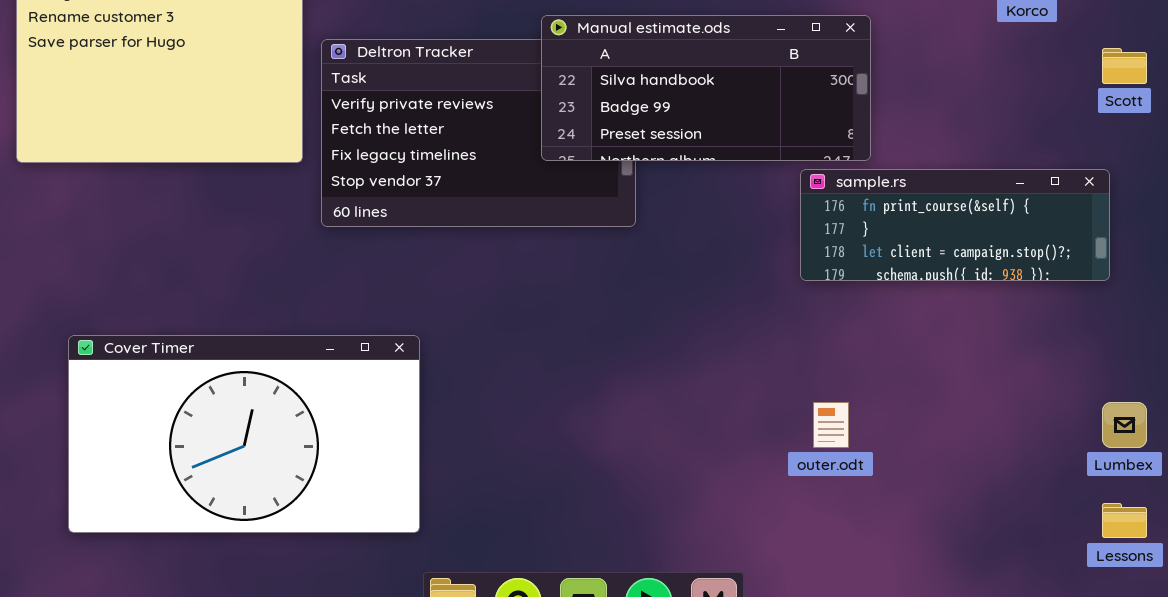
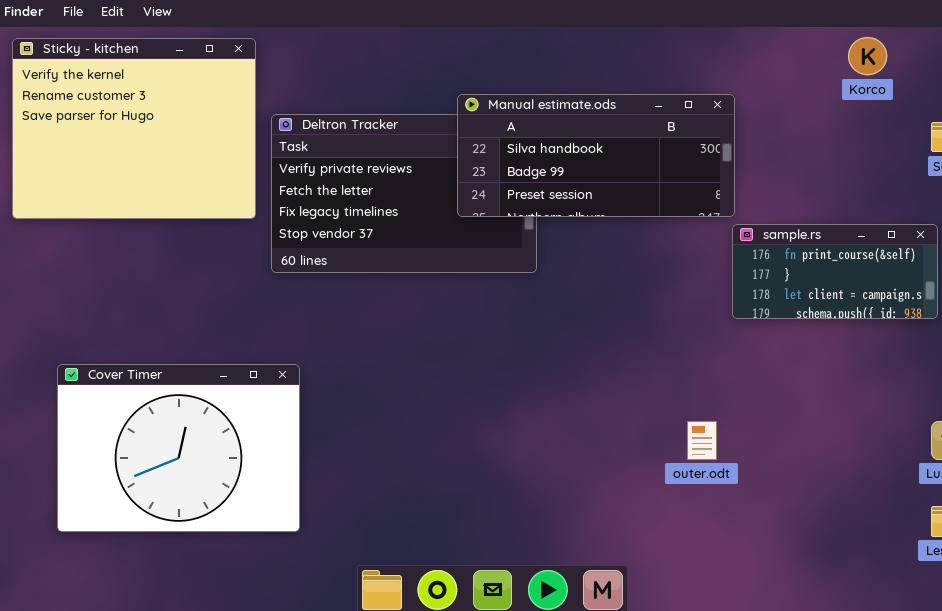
sample.rs: [800,169,1110,281] -> [732,224,938,319], resized
Cover Timer: [68,335,420,533] -> [57,364,300,532], resized

